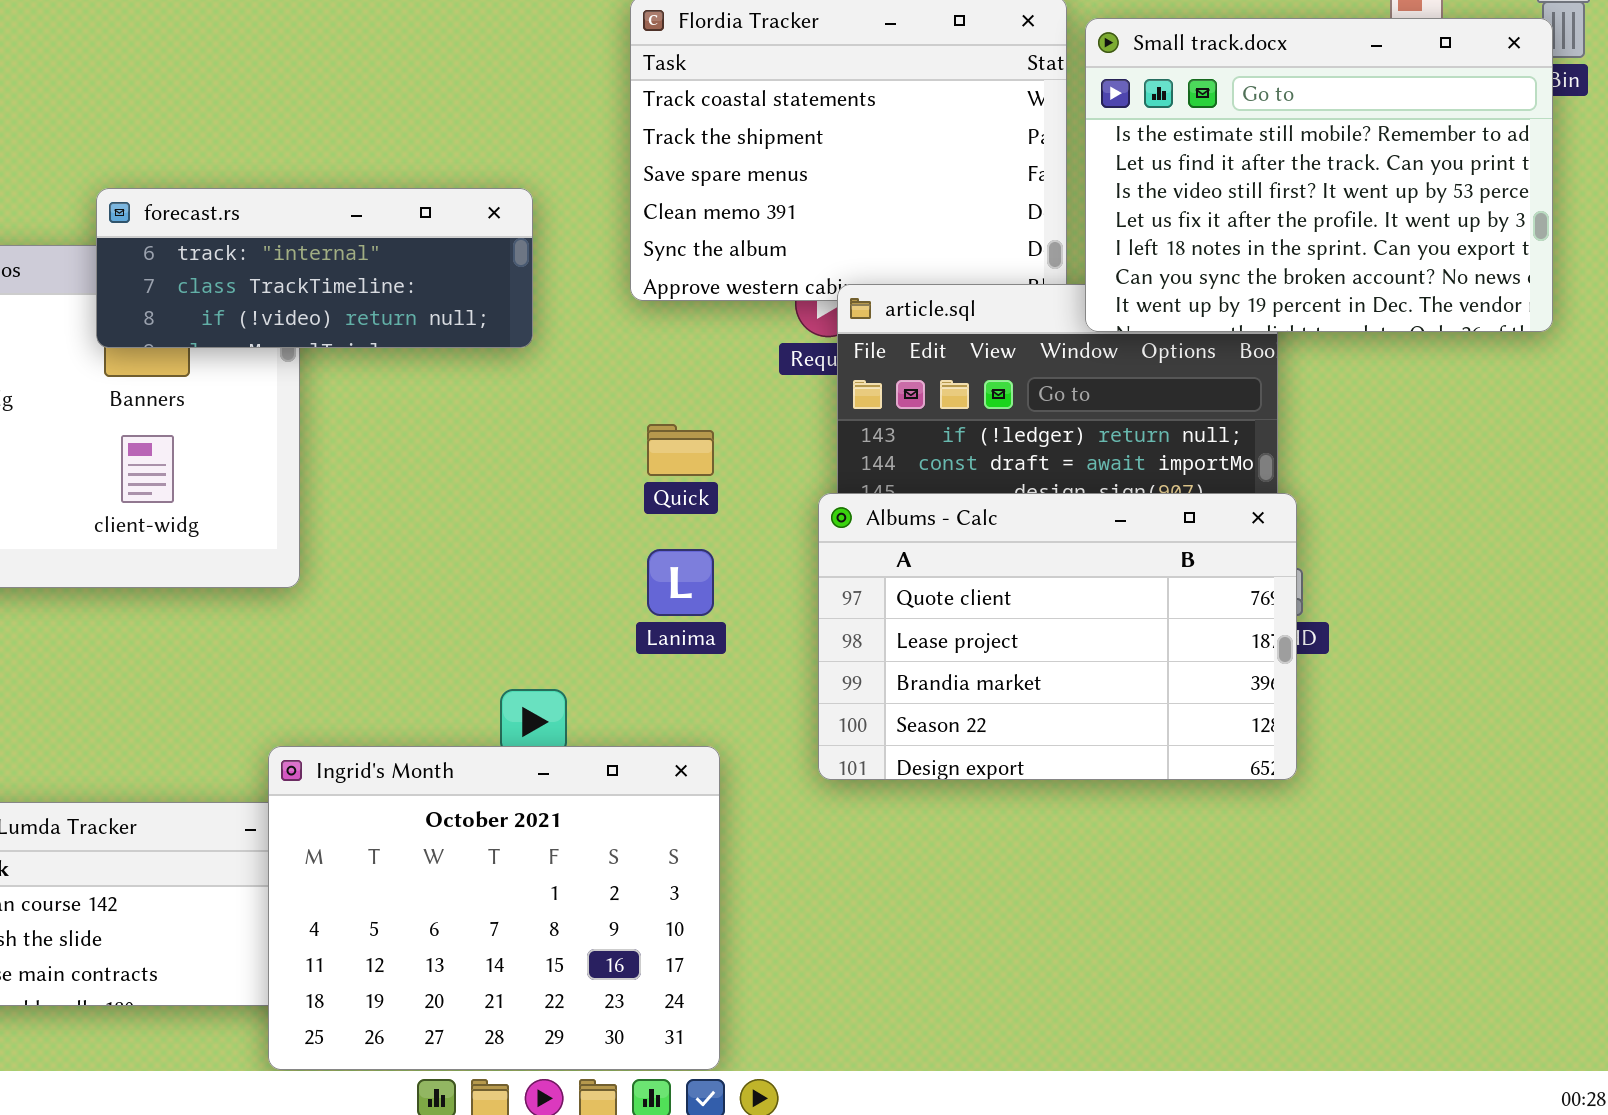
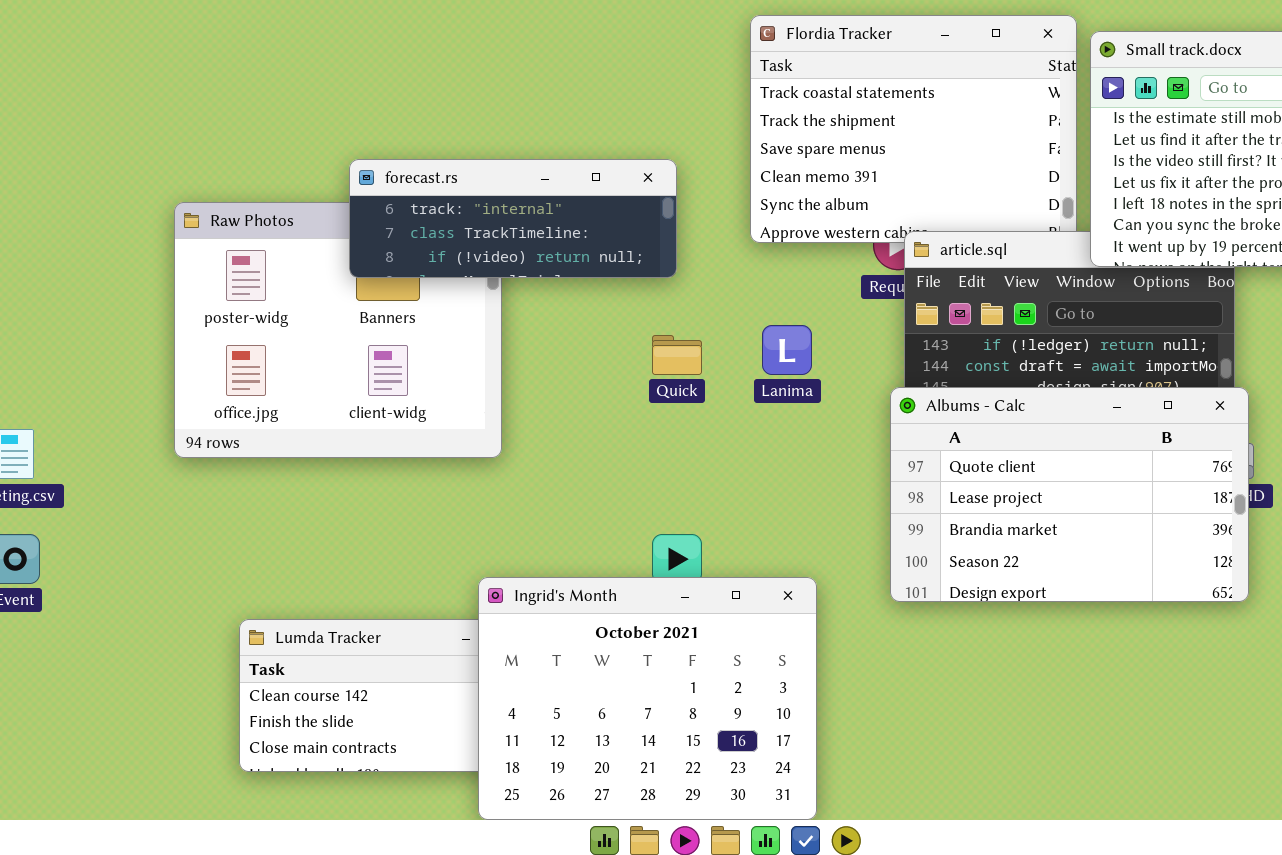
Quick: [647,424,714,476] -> [652,335,702,375], moved
Lanima: [647,549,714,616] -> [762,325,812,375], moved

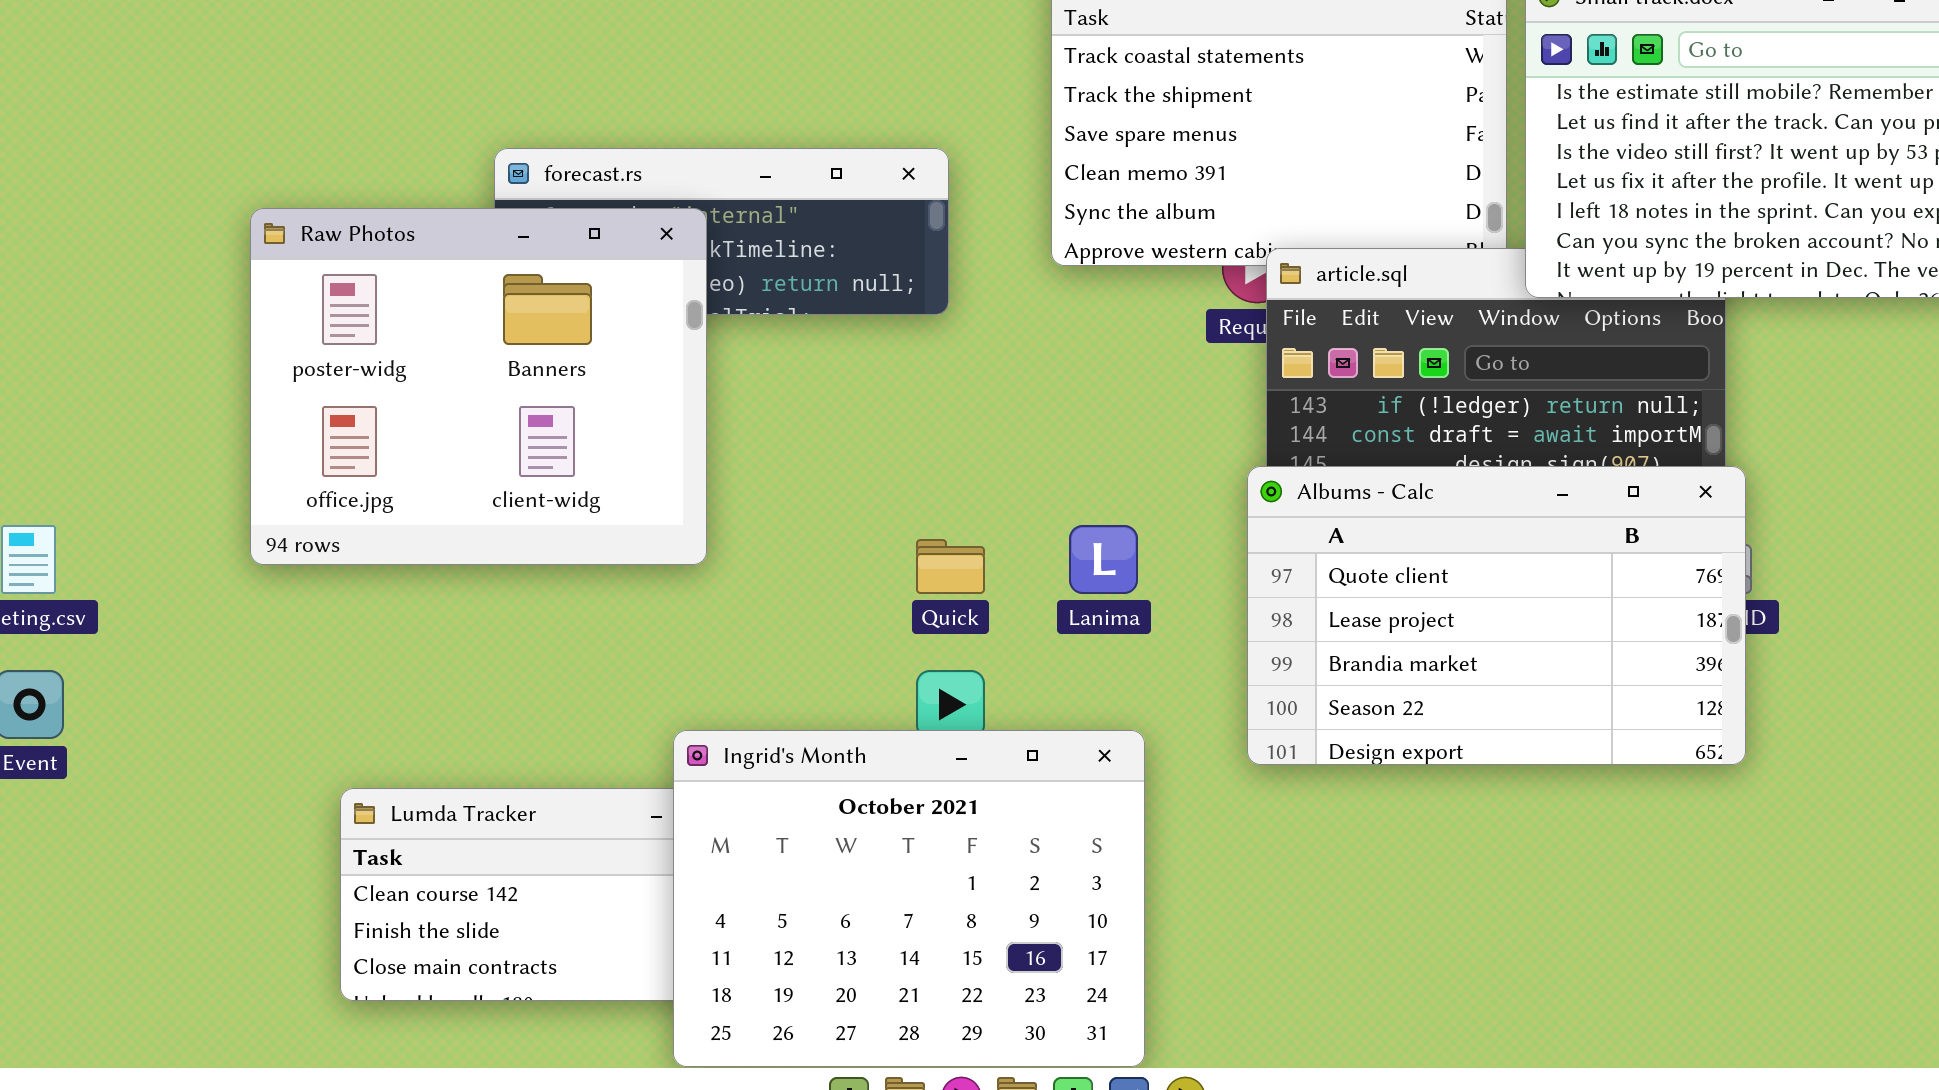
Raw Photos: [174,202,502,458] -> [250,208,707,565], raised
Lanima: [762,325,812,375] -> [1069,525,1138,594], moved
Quick: [652,335,702,375] -> [916,539,985,594], moved

